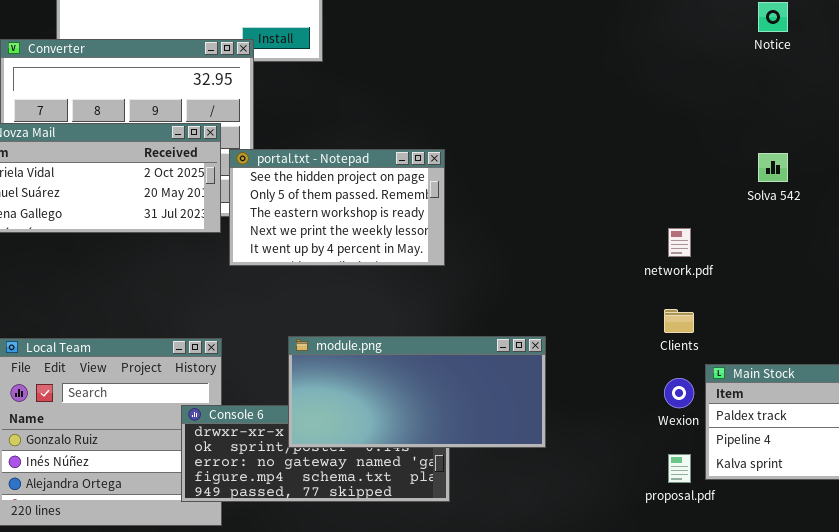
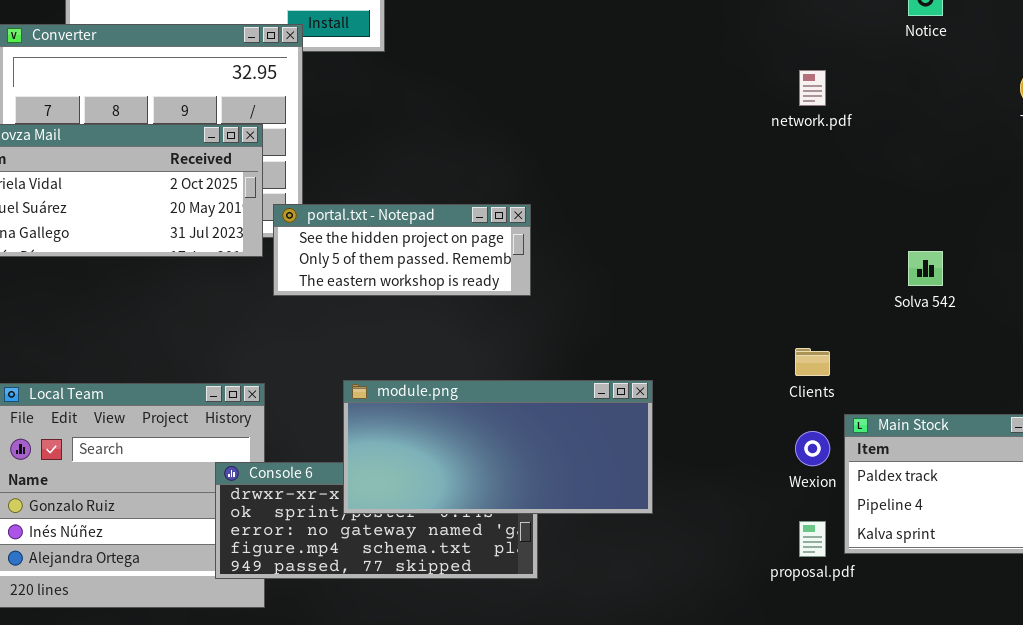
portal.txt - Notepad: [229,149,445,266] -> [273,204,531,296], resized
Solva 542: [758,153,788,182] -> [908,251,943,286], moved
network.pdf: [668,228,691,257] -> [799,70,826,106], moved

